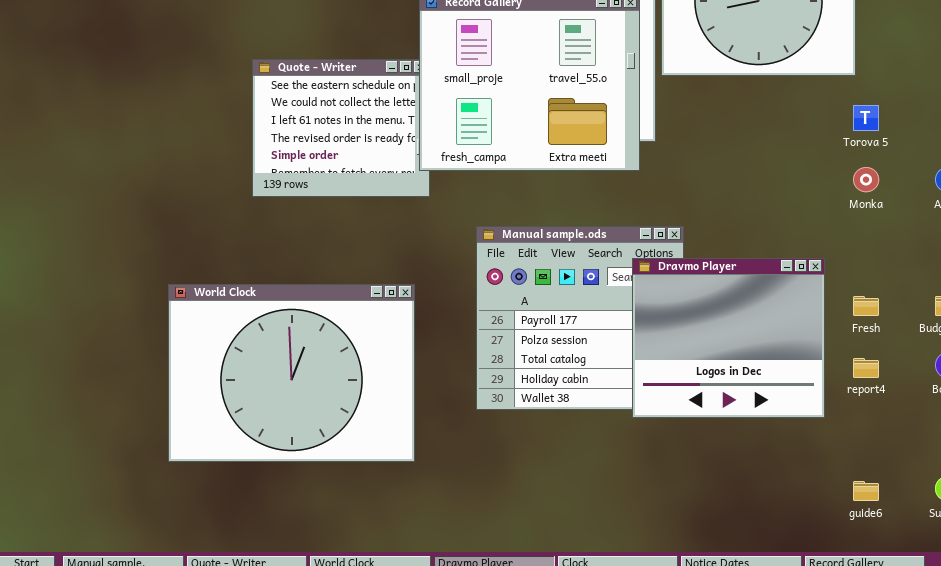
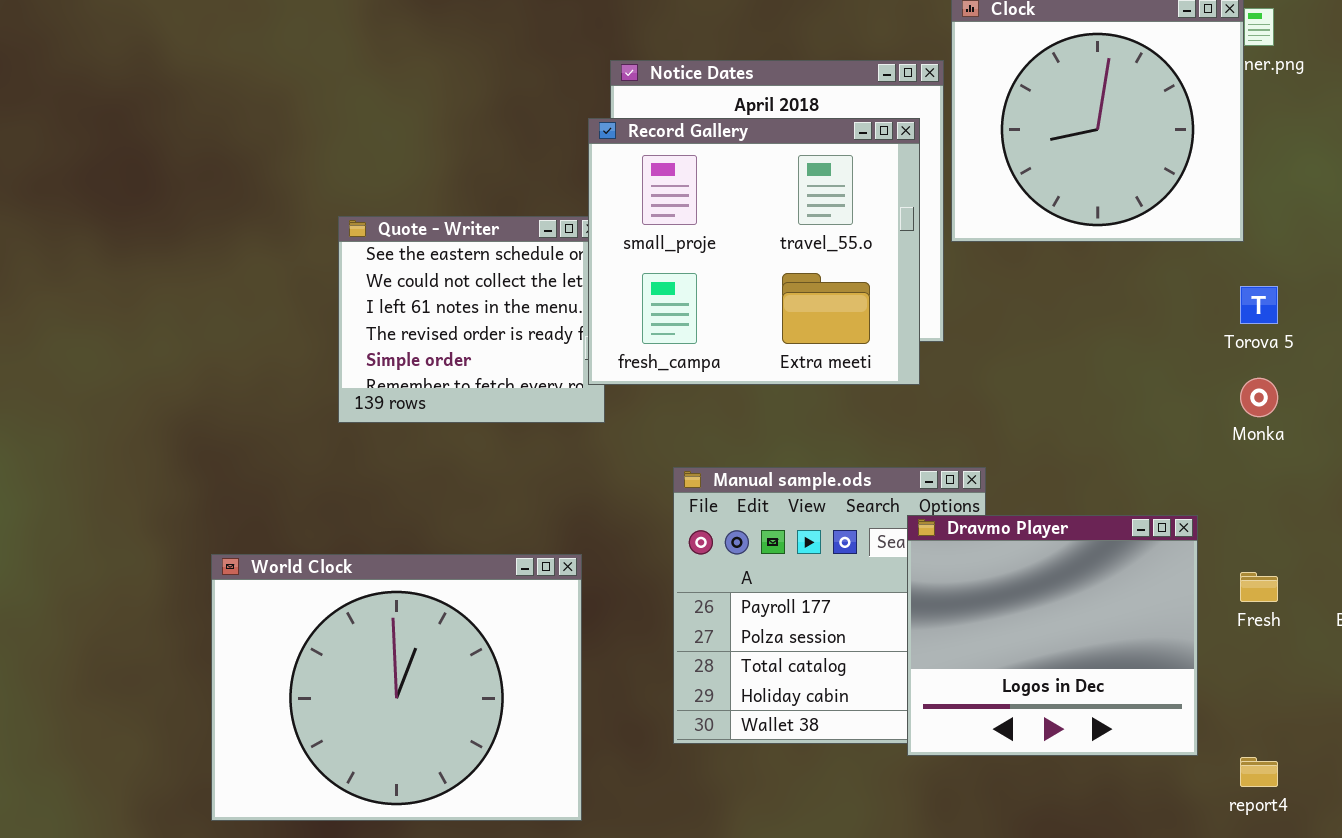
report4: [853,358,879,378] -> [1240,757,1278,787], moved

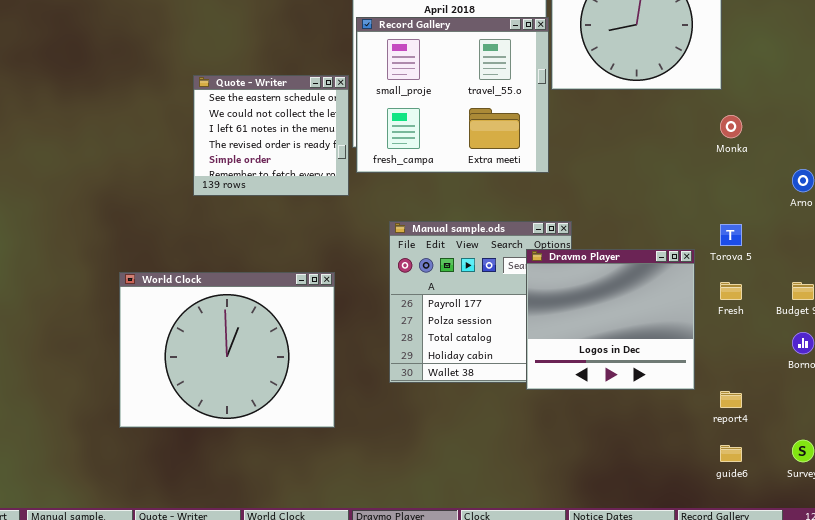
Record Gallery: [588,118,920,385] -> [356,17,549,173], moved
Torova 5: [1240,286,1278,324] -> [720,224,742,246], moved
Monka: [1240,378,1278,417] -> [720,115,742,138], moved

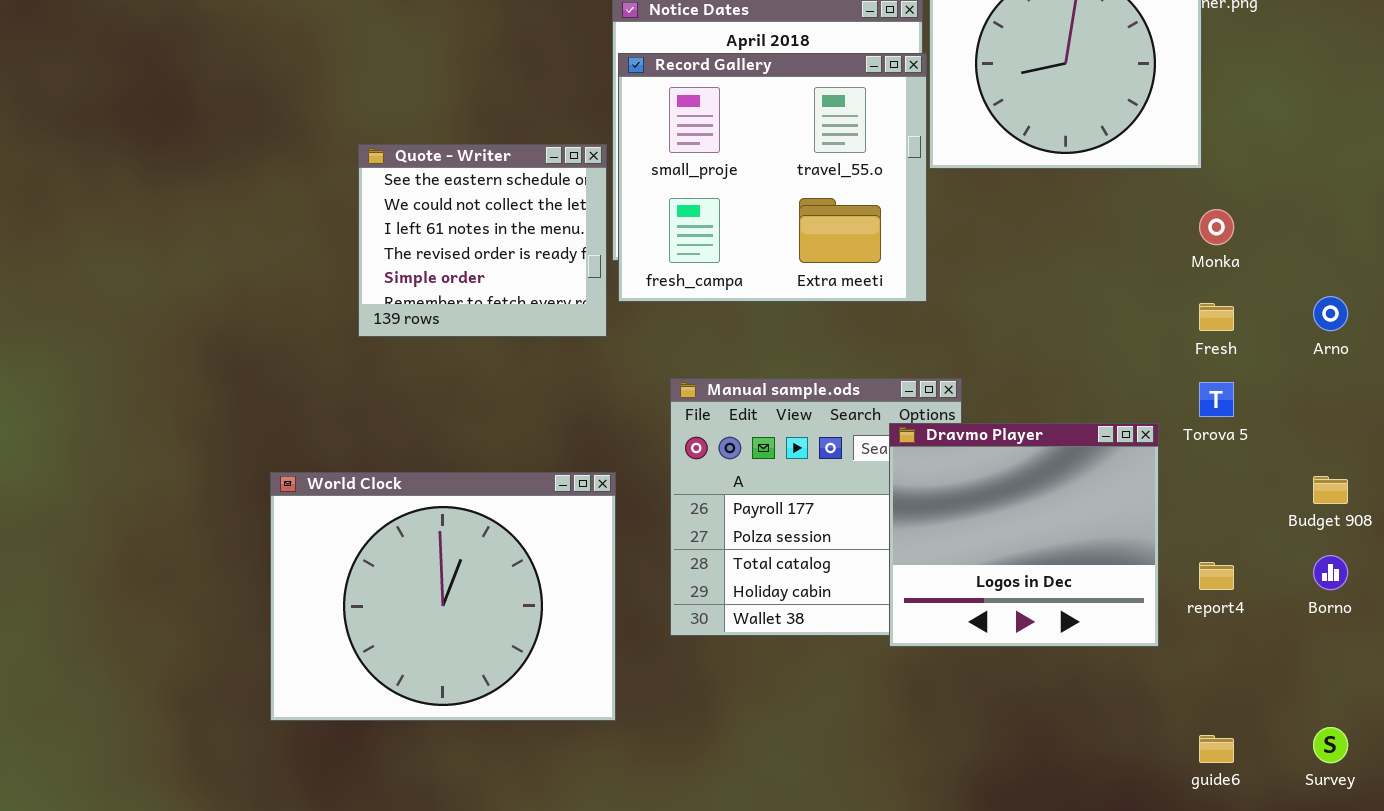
World Clock: [119,272,335,428] -> [270,472,616,721], moved
Fresh: [720,282,742,300] -> [1199,303,1234,331], moved
report4: [720,391,742,408] -> [1199,562,1234,590], moved

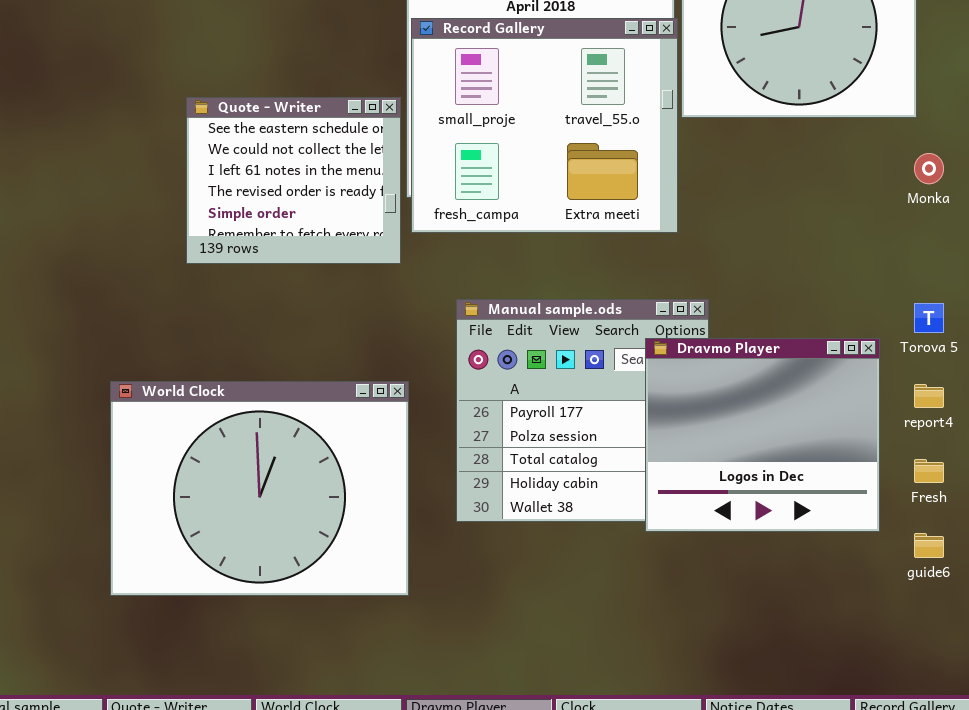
Fresh: [1199,303,1234,331] -> [914,459,944,483], moved
report4: [1199,562,1234,590] -> [914,384,944,408], moved
guide6: [1199,735,1234,763] -> [914,533,944,558], moved

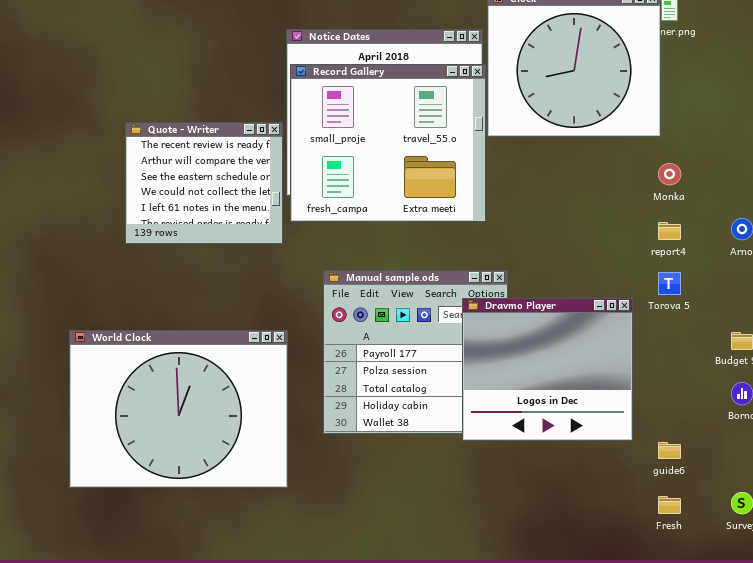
Quote - Writer: [186,97,401,264] -> [125,122,283,244], scrolled up 2 rows
report4: [914,384,944,408] -> [658,222,681,240], moved
Fresh: [914,459,944,483] -> [658,496,681,514], moved

